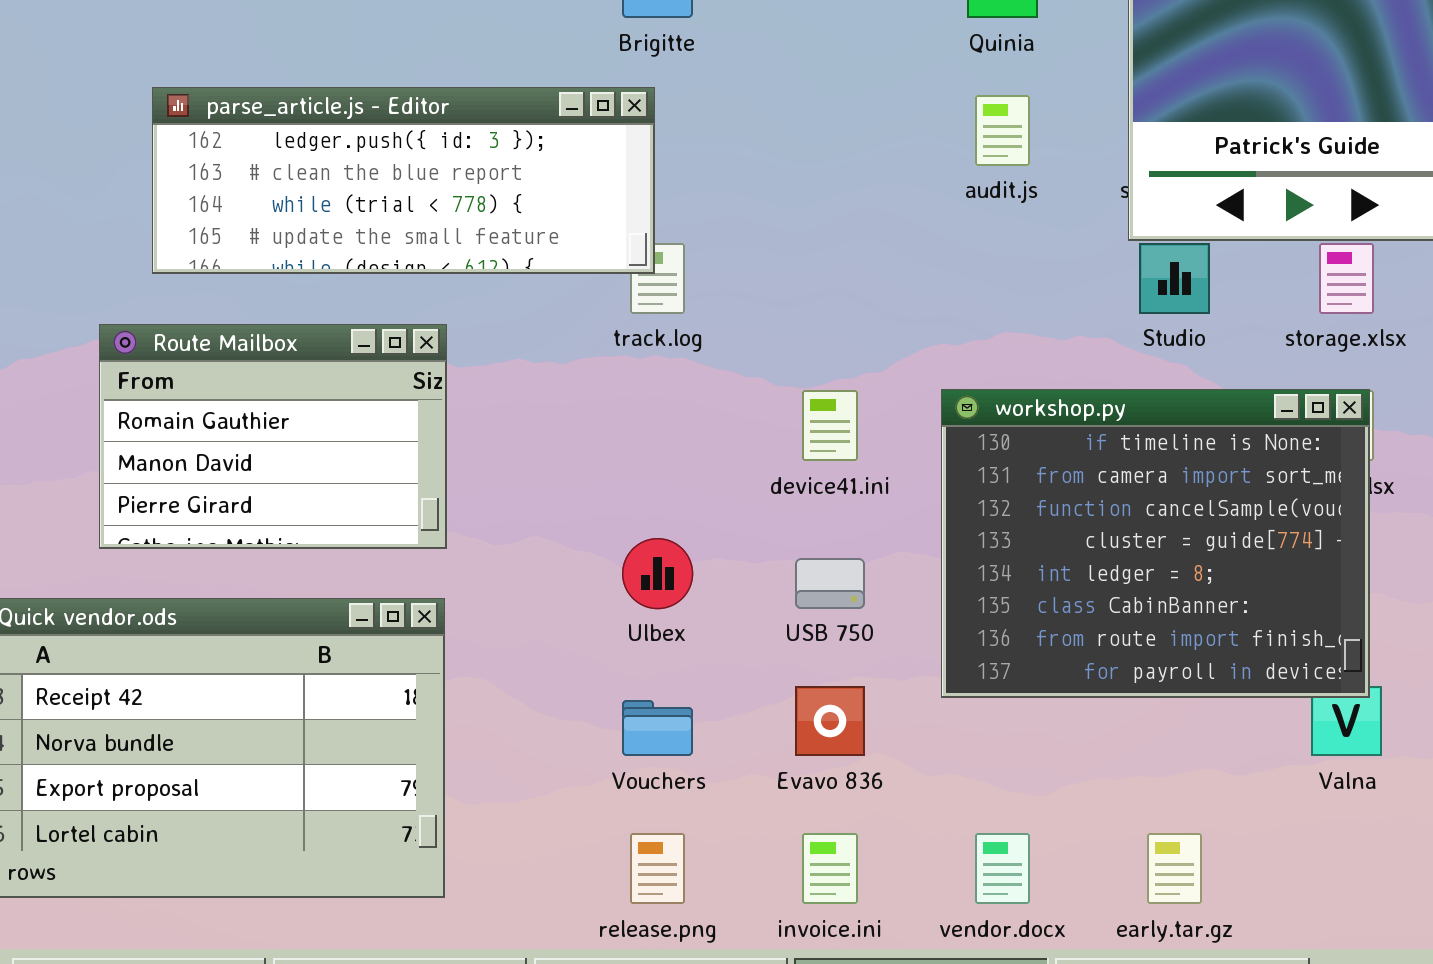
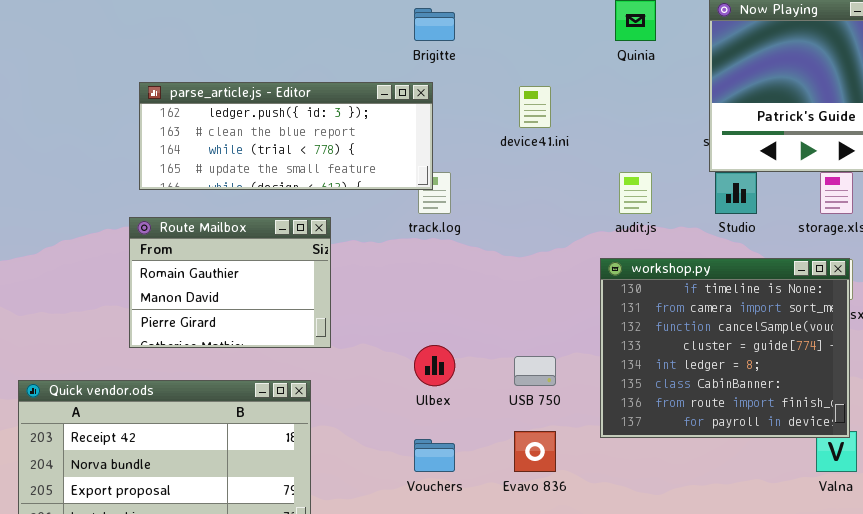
audit.js: [975,95,1030,166] -> [619,172,652,214], moved
Route Mailbox: [99,324,447,549] -> [129,217,331,348], moved
device41.ini: [802,390,858,461] -> [519,86,551,128], moved

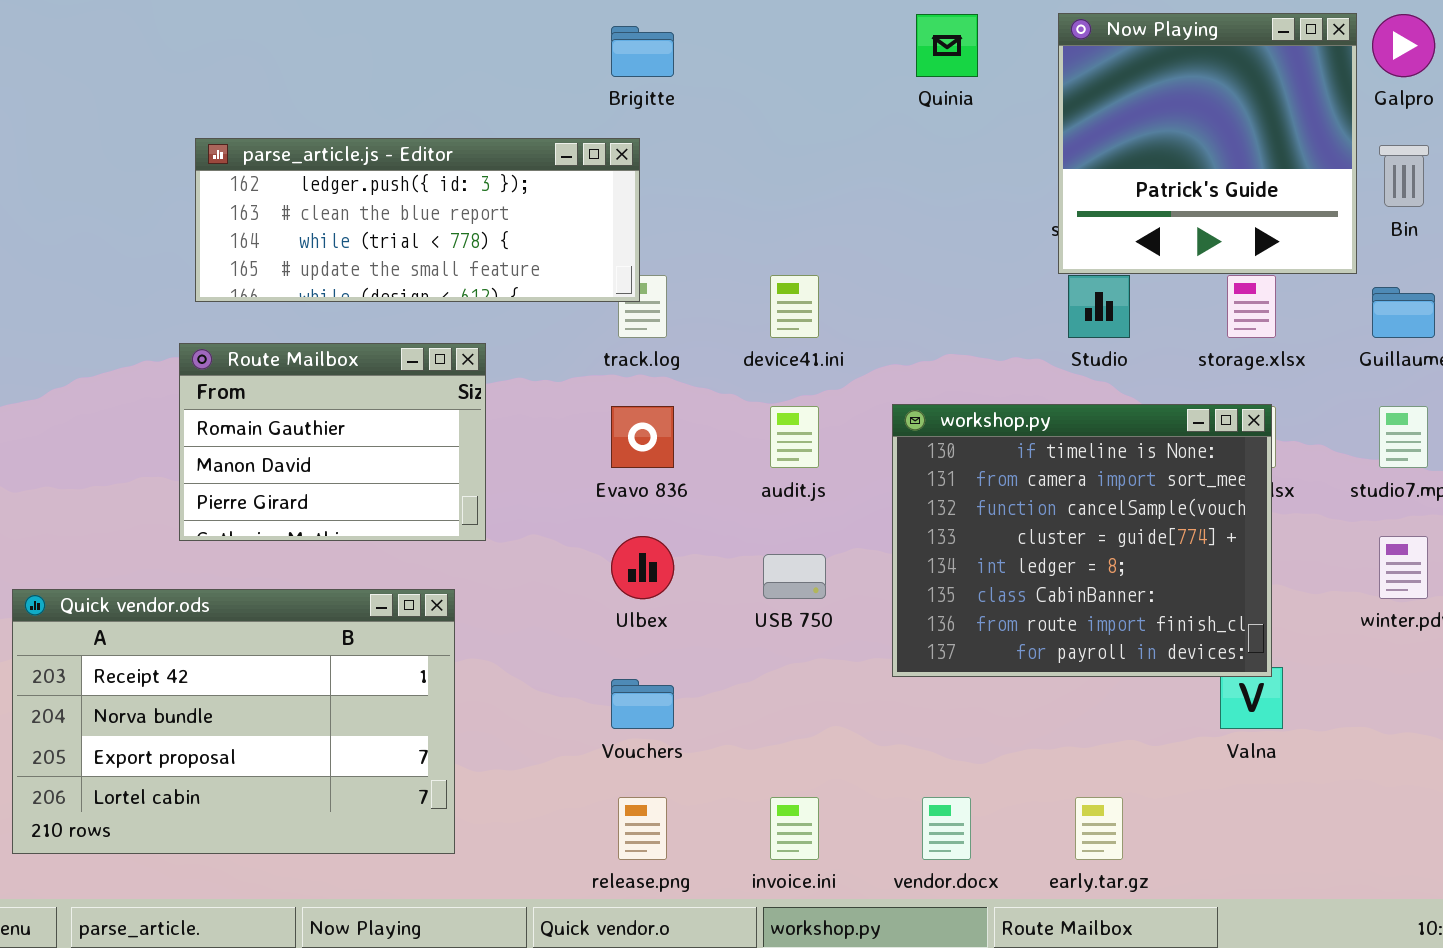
device41.ini: [519,86,551,128] -> [770,275,819,338], moved
audit.js: [619,172,652,214] -> [770,406,819,468], moved
Evavo 836: [514,431,556,472] -> [611,406,674,468], moved

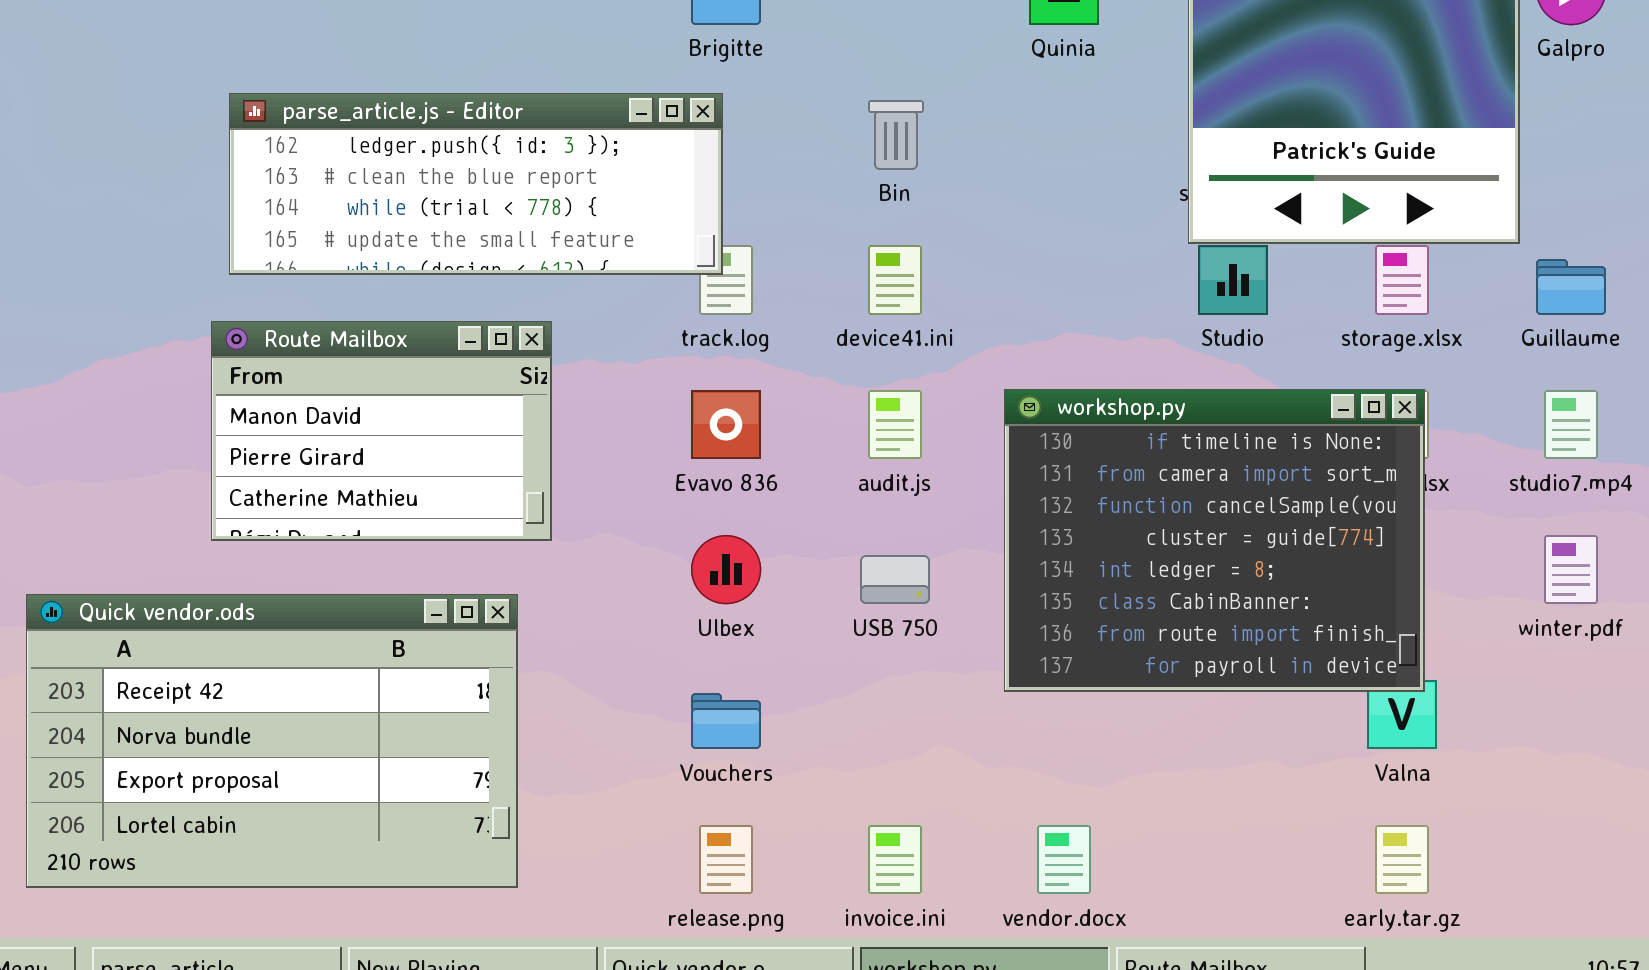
Bin: [1379,145,1429,207] -> [868,100,924,170], moved
Route Mailbox: [179,343,486,541] -> [211,321,552,541], scrolled down 1 row
early.tar.gz: [1075,797,1123,860] -> [1375,825,1429,894], moved

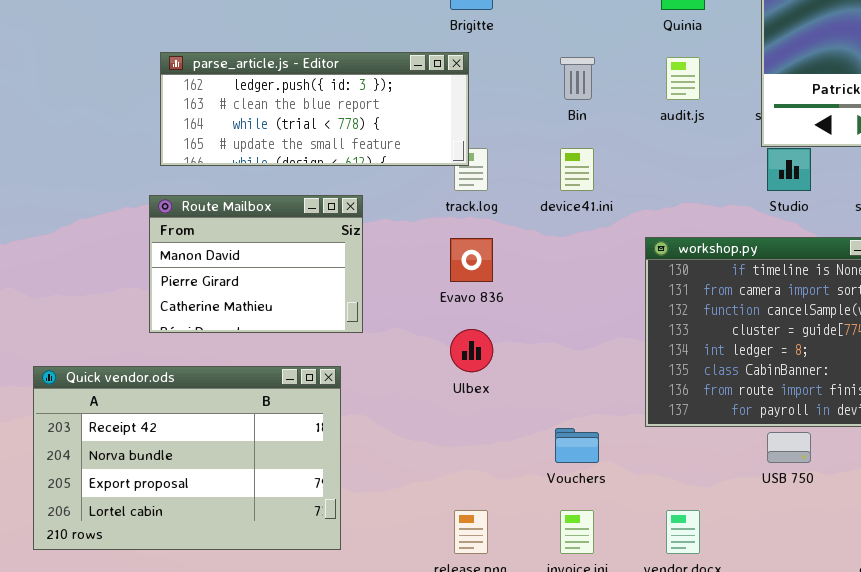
audit.js: [868,390,922,459] -> [666,57,700,100], moved
USB 750: [860,555,930,604] -> [767,432,811,463], moved
Vouchers: [691,693,761,749] -> [555,428,599,463], moved

